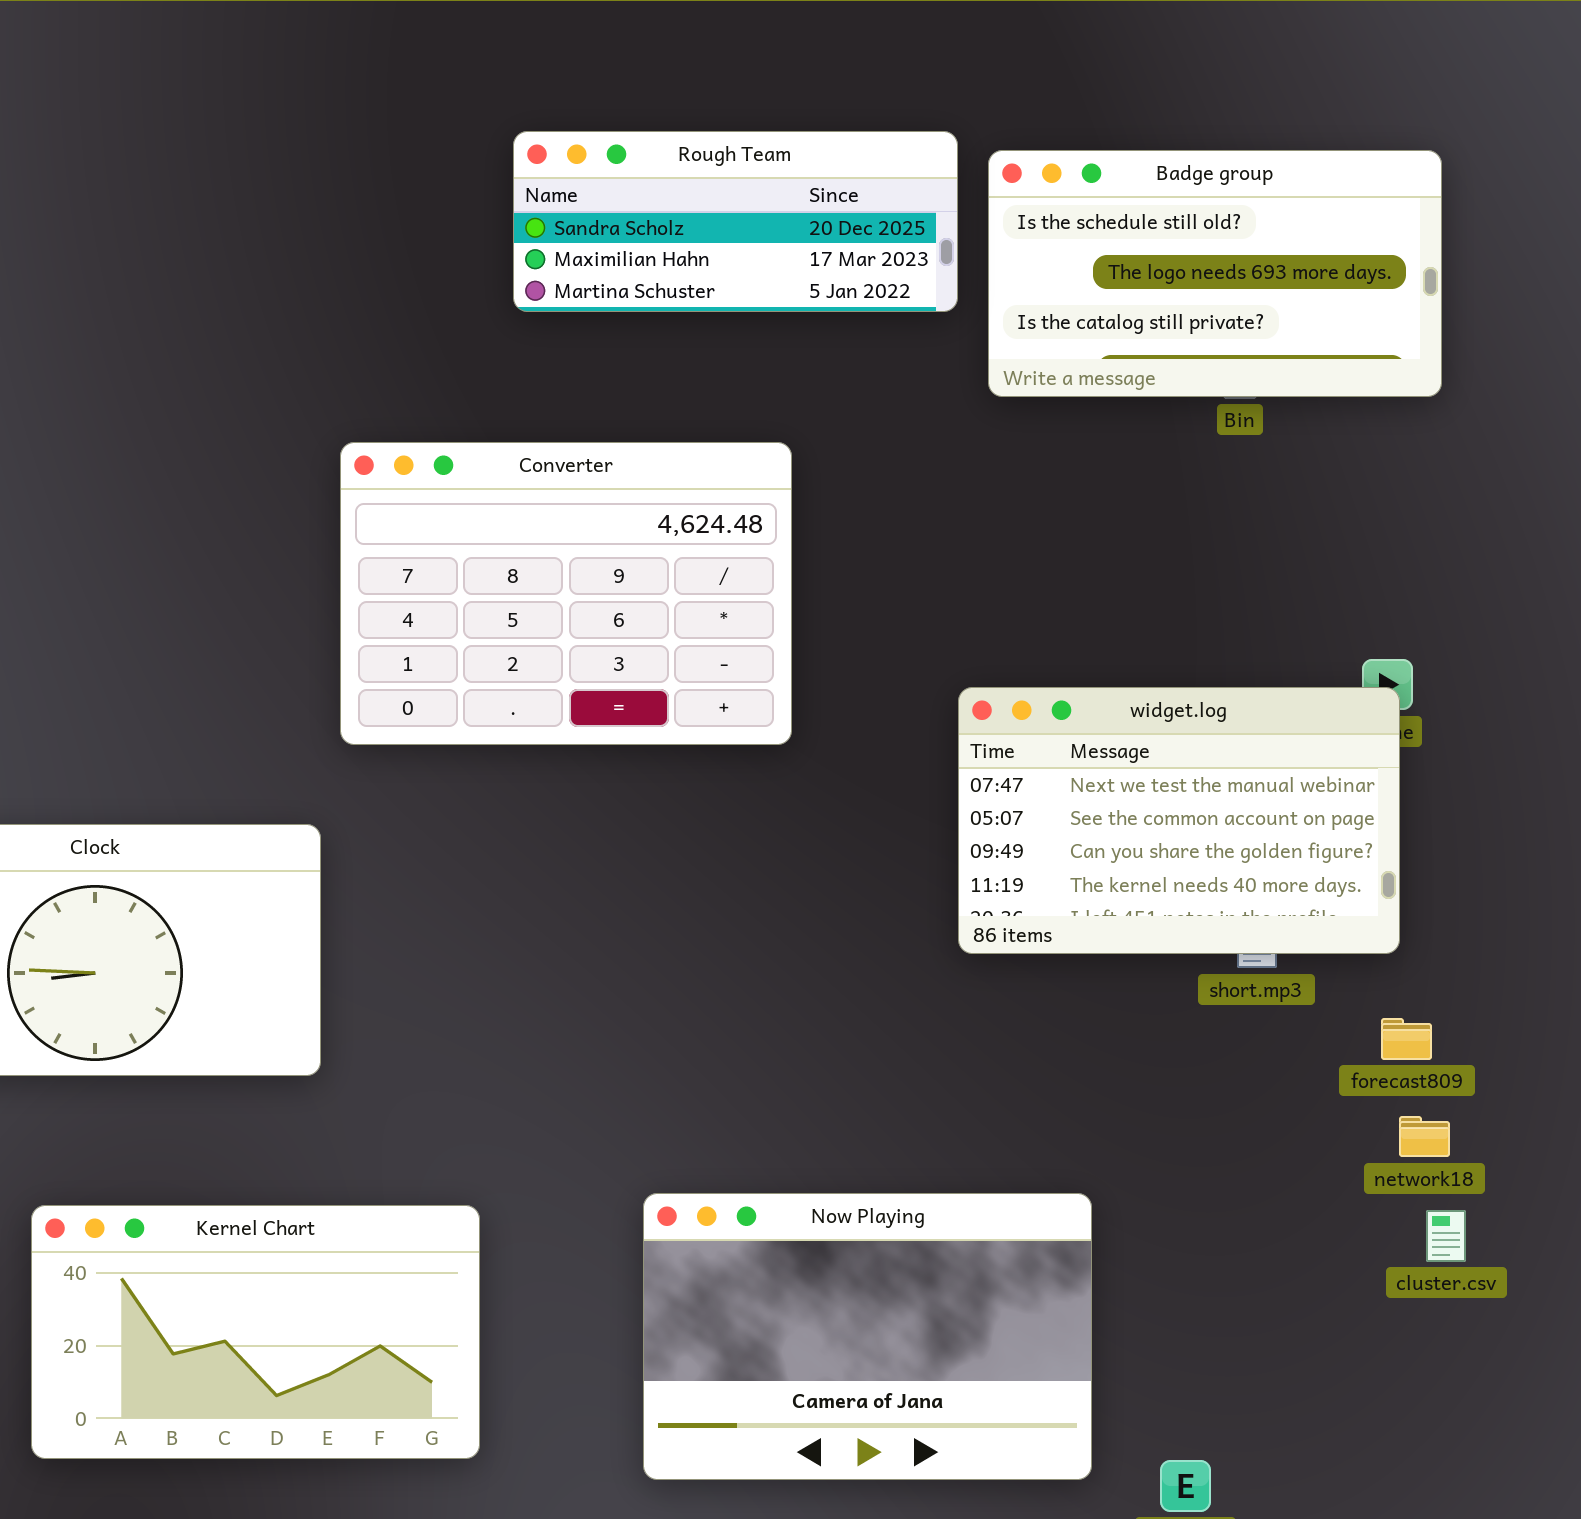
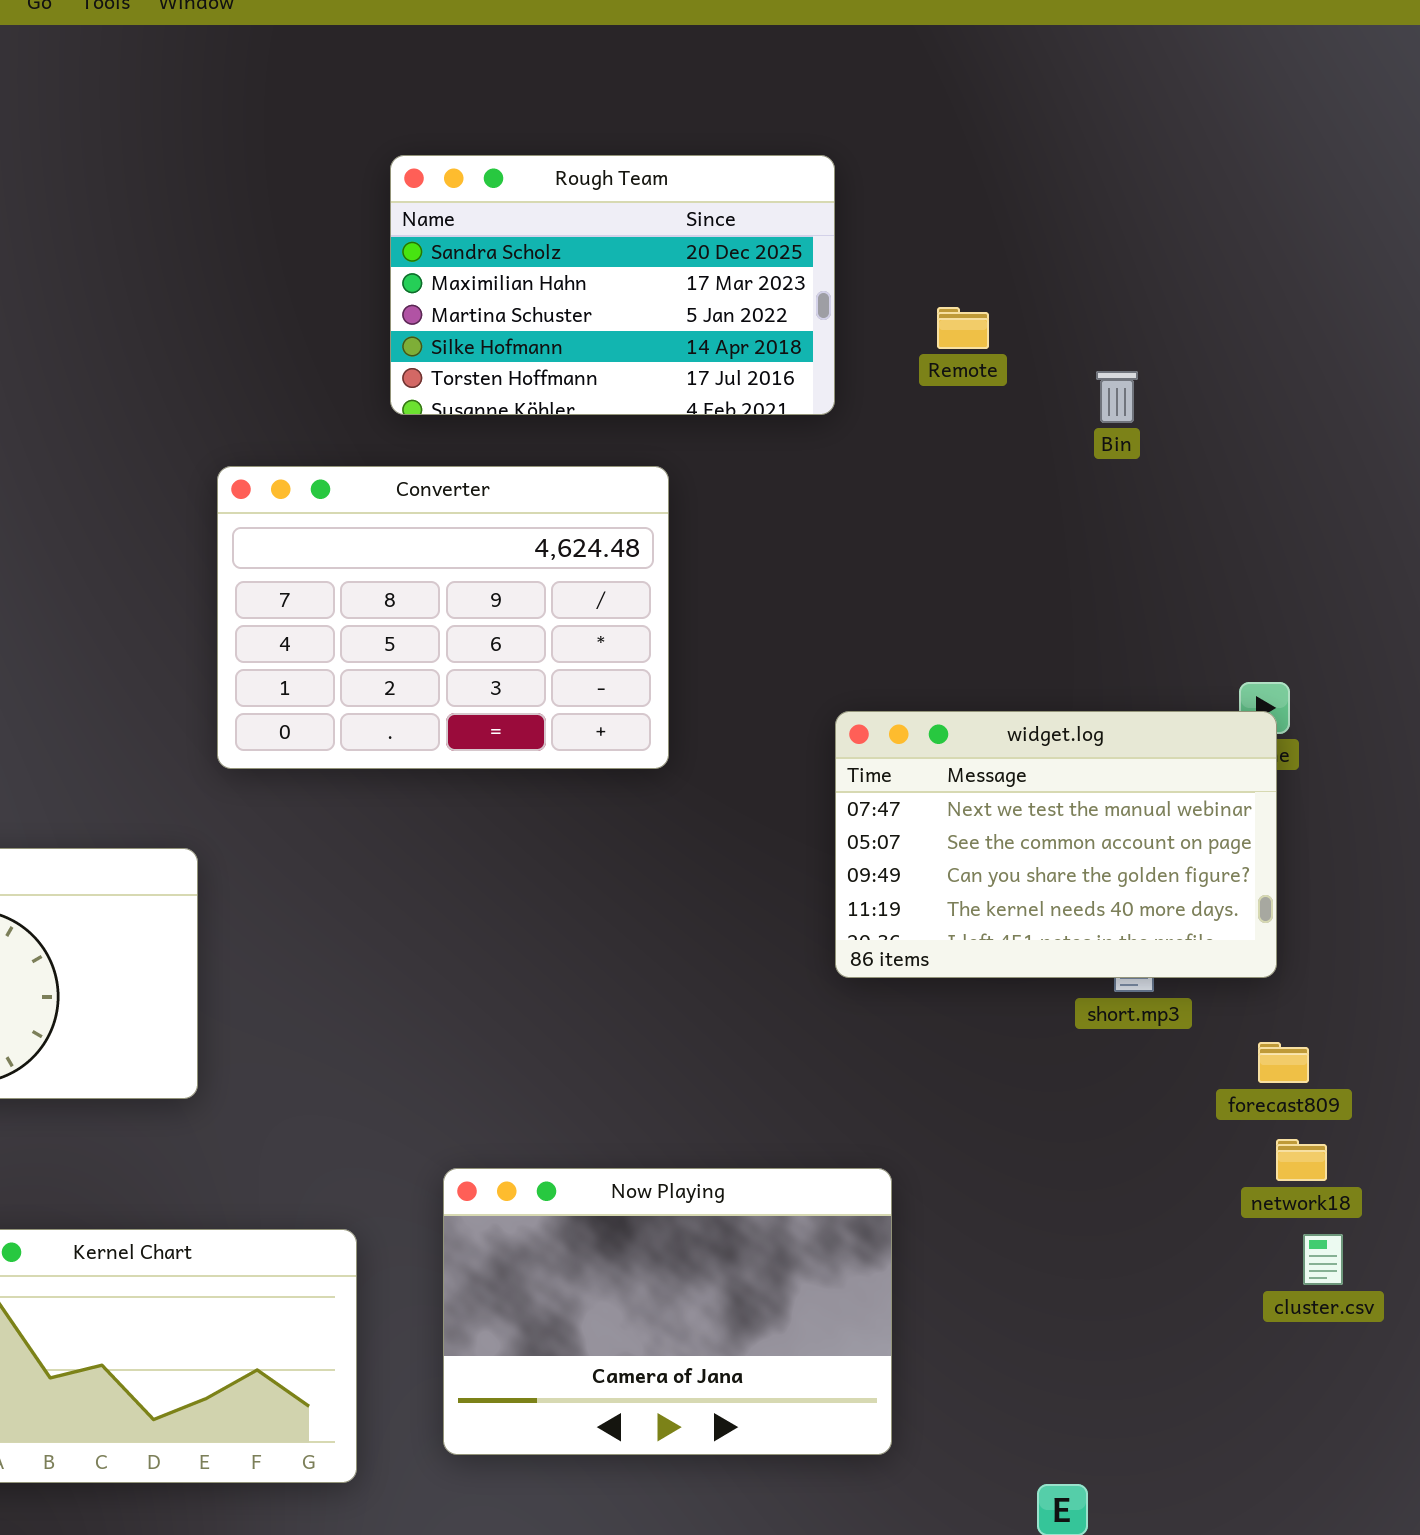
Rough Team: [513,131,958,312] -> [390,155,835,415], resized
Badge group: [988,150,1442,397] -> none, closed
Now Playing: [643,1193,1092,1480] -> [443,1168,892,1455], moved

